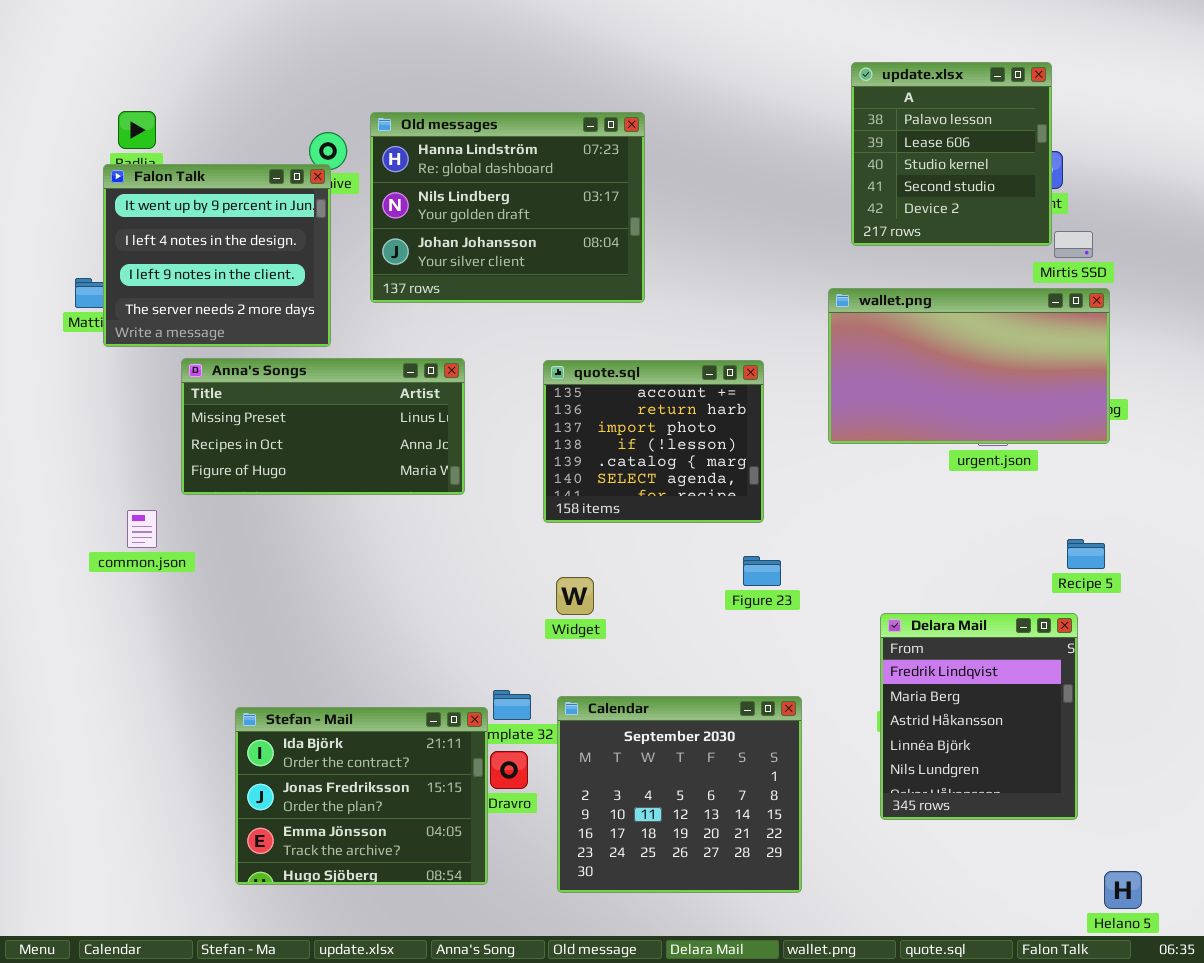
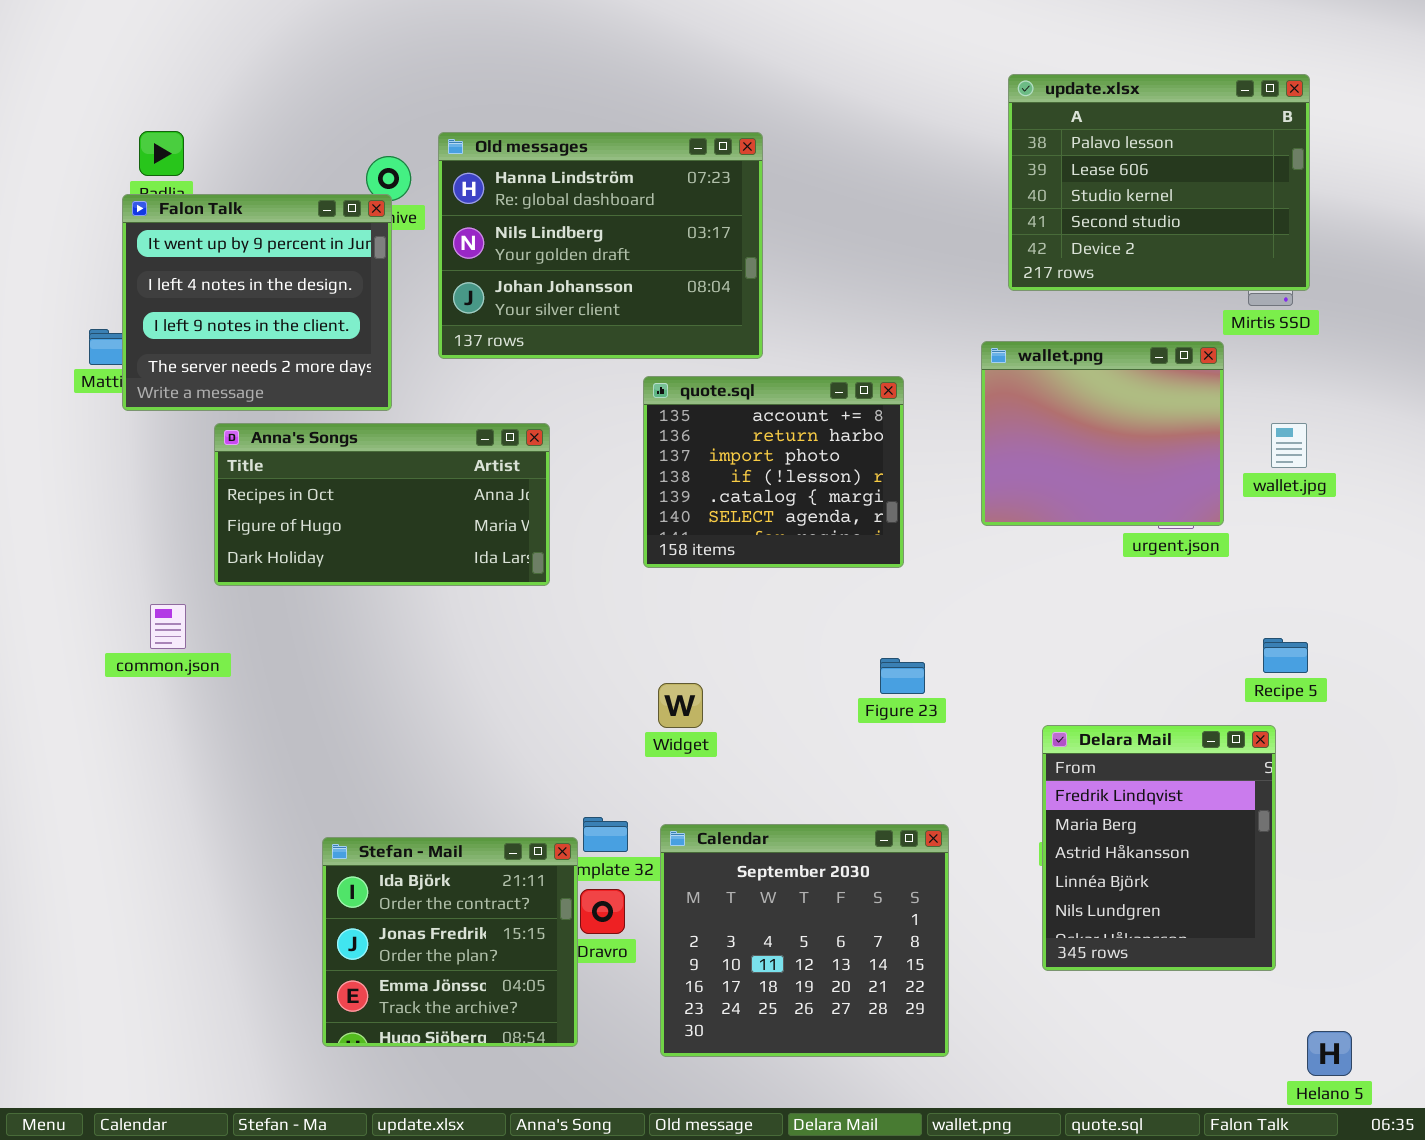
update.xlsx: [851,62,1052,246] -> [1008,74,1310,291], resized
wallet.png: [828,288,1110,444] -> [981,341,1224,526], resized
Anna's Songs: [181,358,465,495] -> [214,423,550,586], scrolled down 1 row
quote.sql: [543,360,764,523] -> [643,376,904,568], moved
Stefan - Mail: [235,707,488,885] -> [322,837,578,1047], resized

